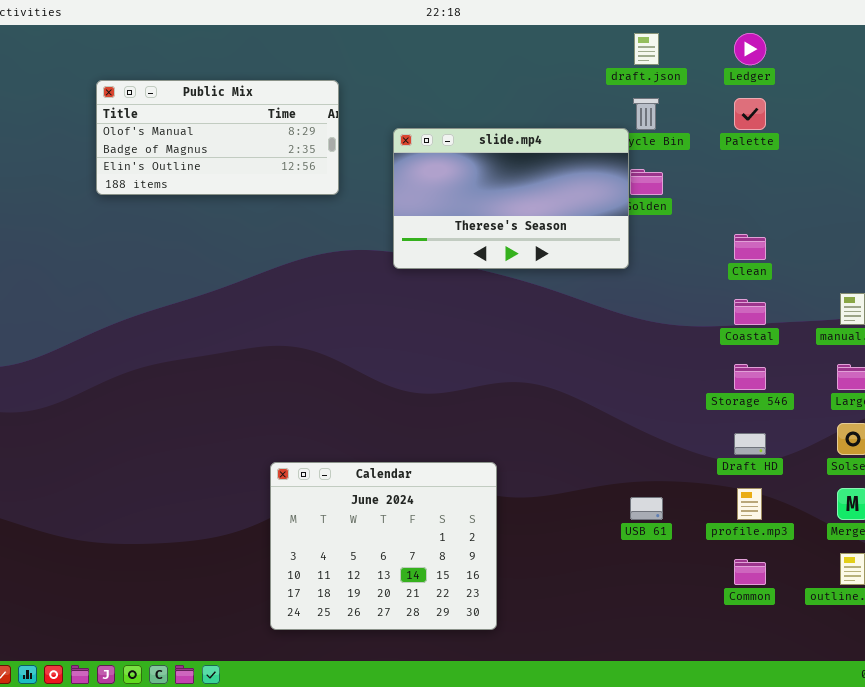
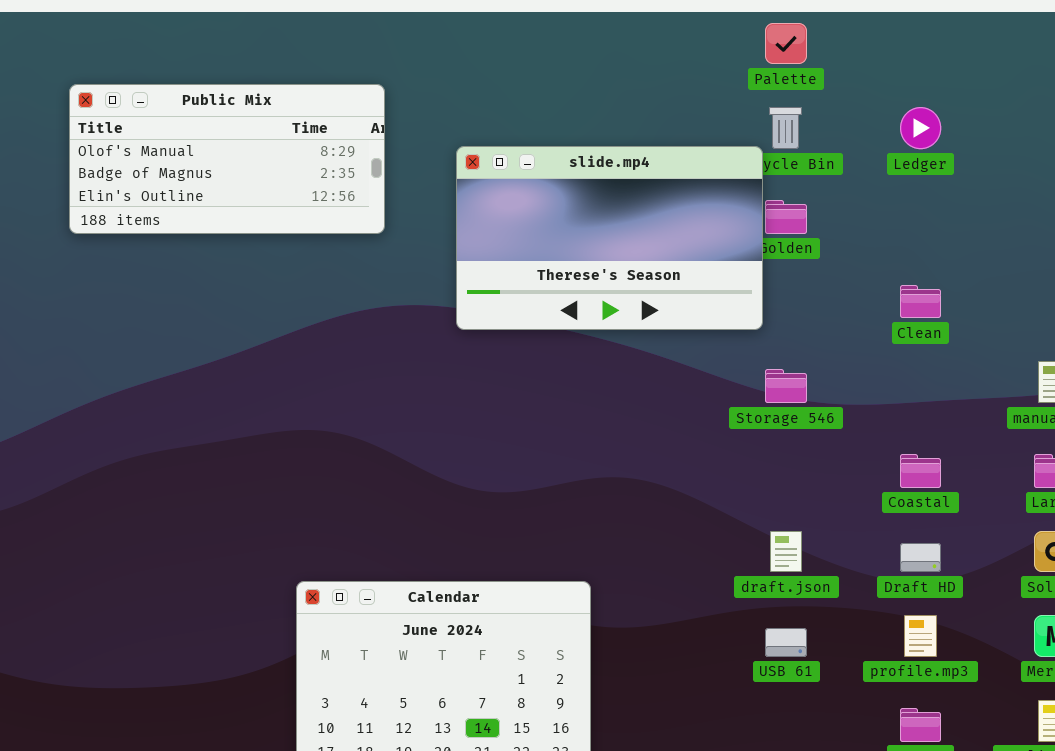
draft.json: [634,33,659,65] -> [770,531,802,572], moved
Ledger: [734,33,766,65] -> [900,107,941,149], moved
Palette: [734,98,766,130] -> [765,23,807,64], moved
Coastal: [734,299,766,325] -> [900,454,941,488], moved
Storage 546: [734,364,766,390] -> [765,369,807,403], moved

